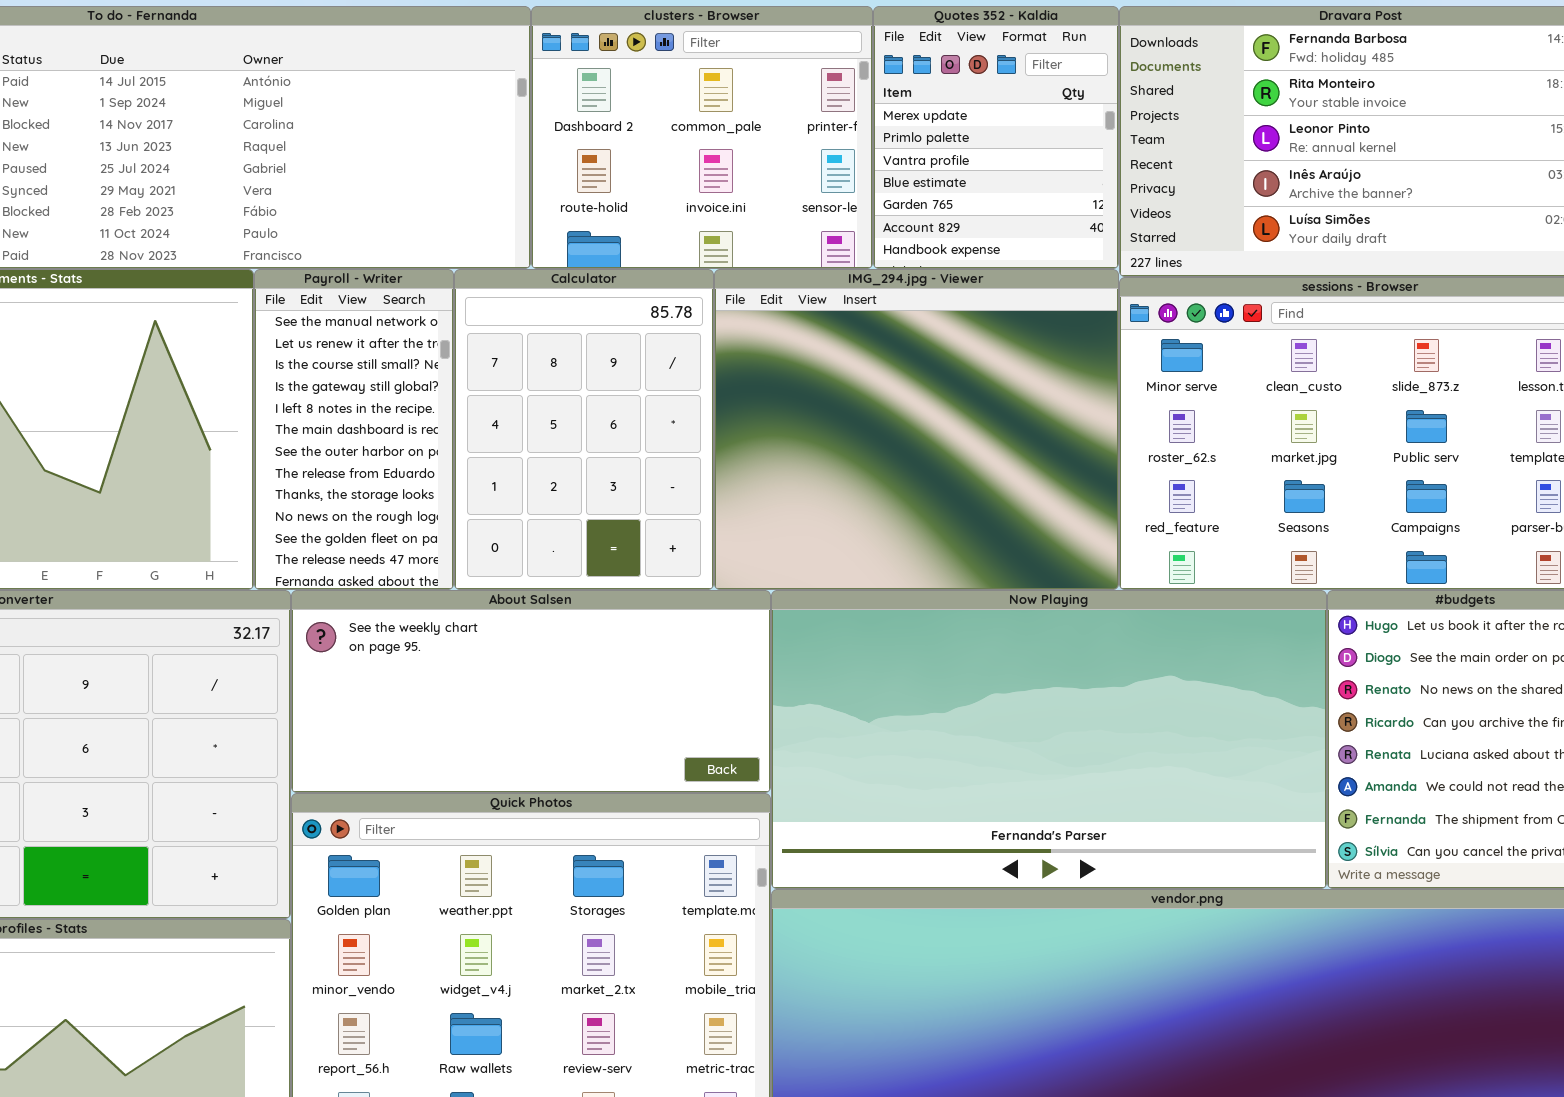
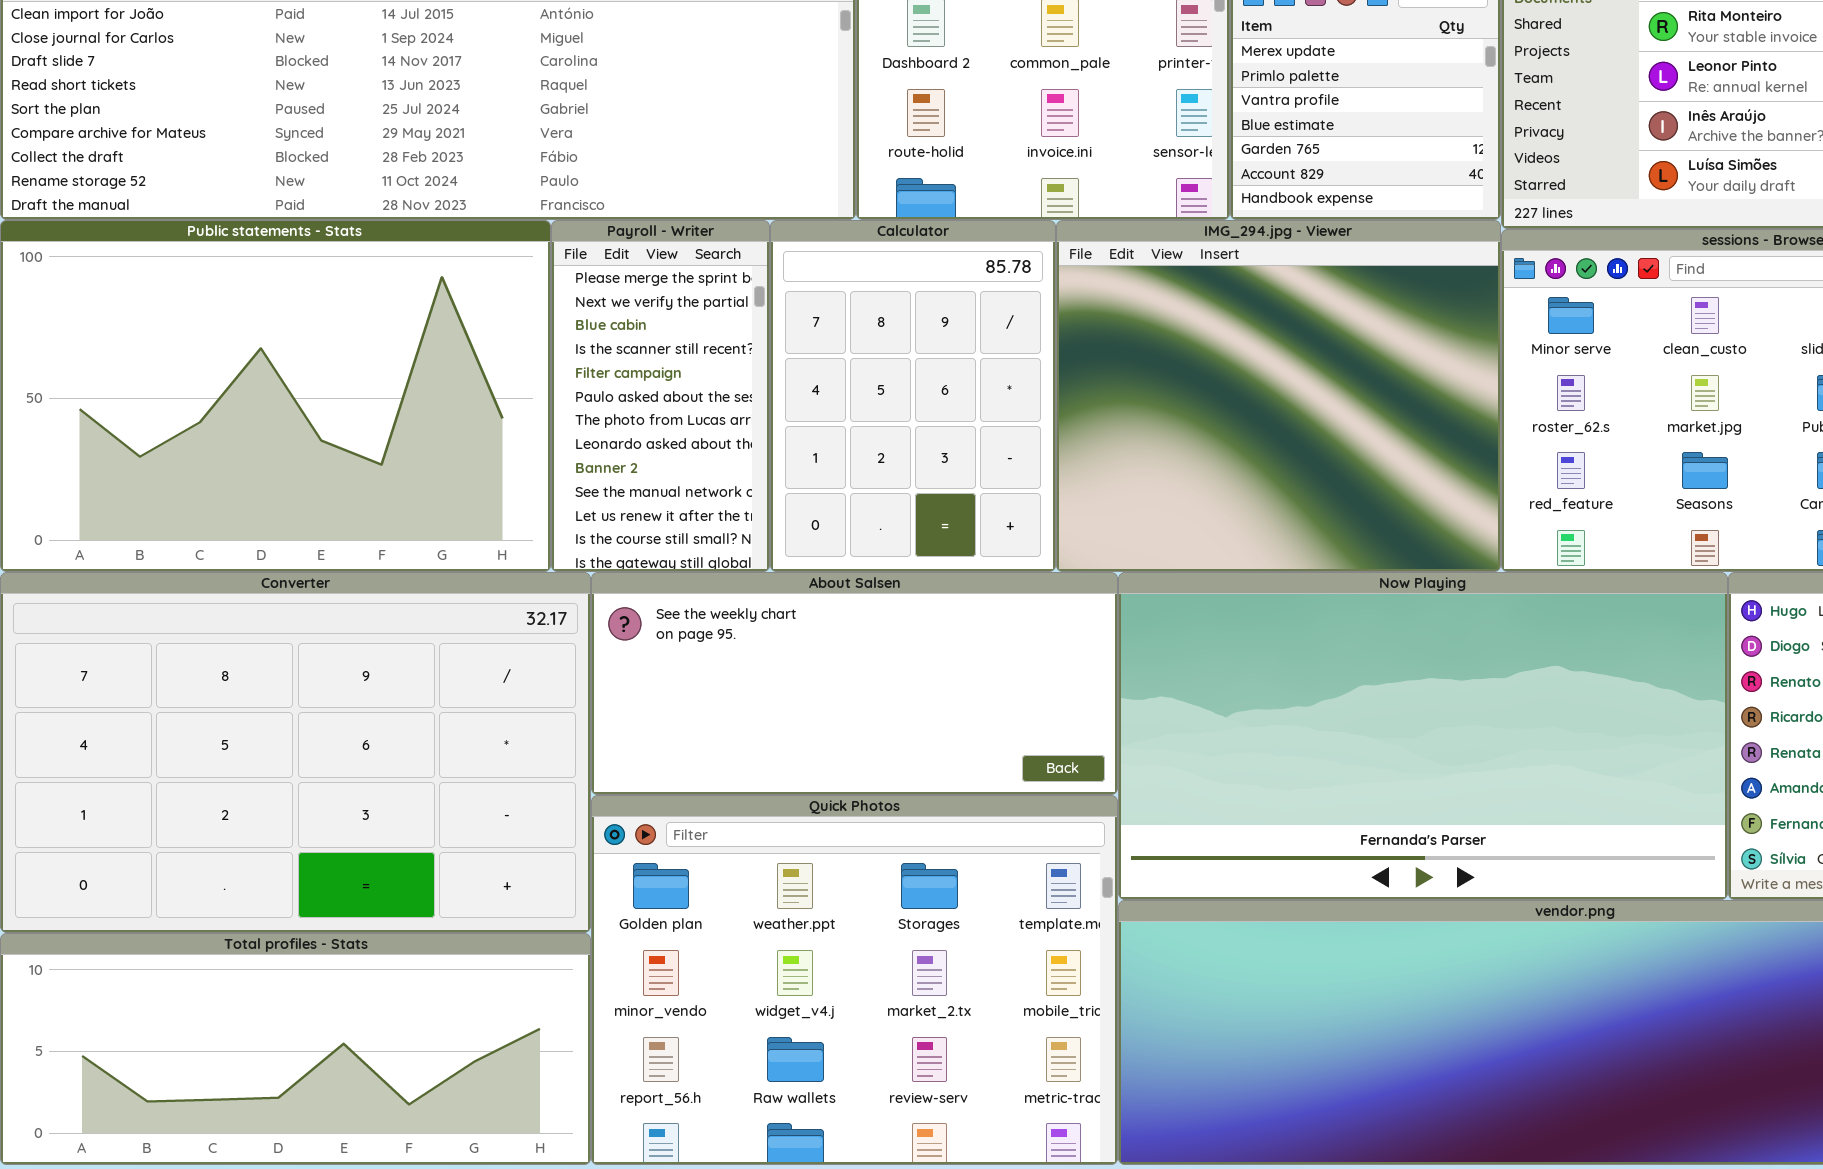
Payroll - Writer: [254,269,454,590] -> [551,220,770,572], scrolled up 9 rows

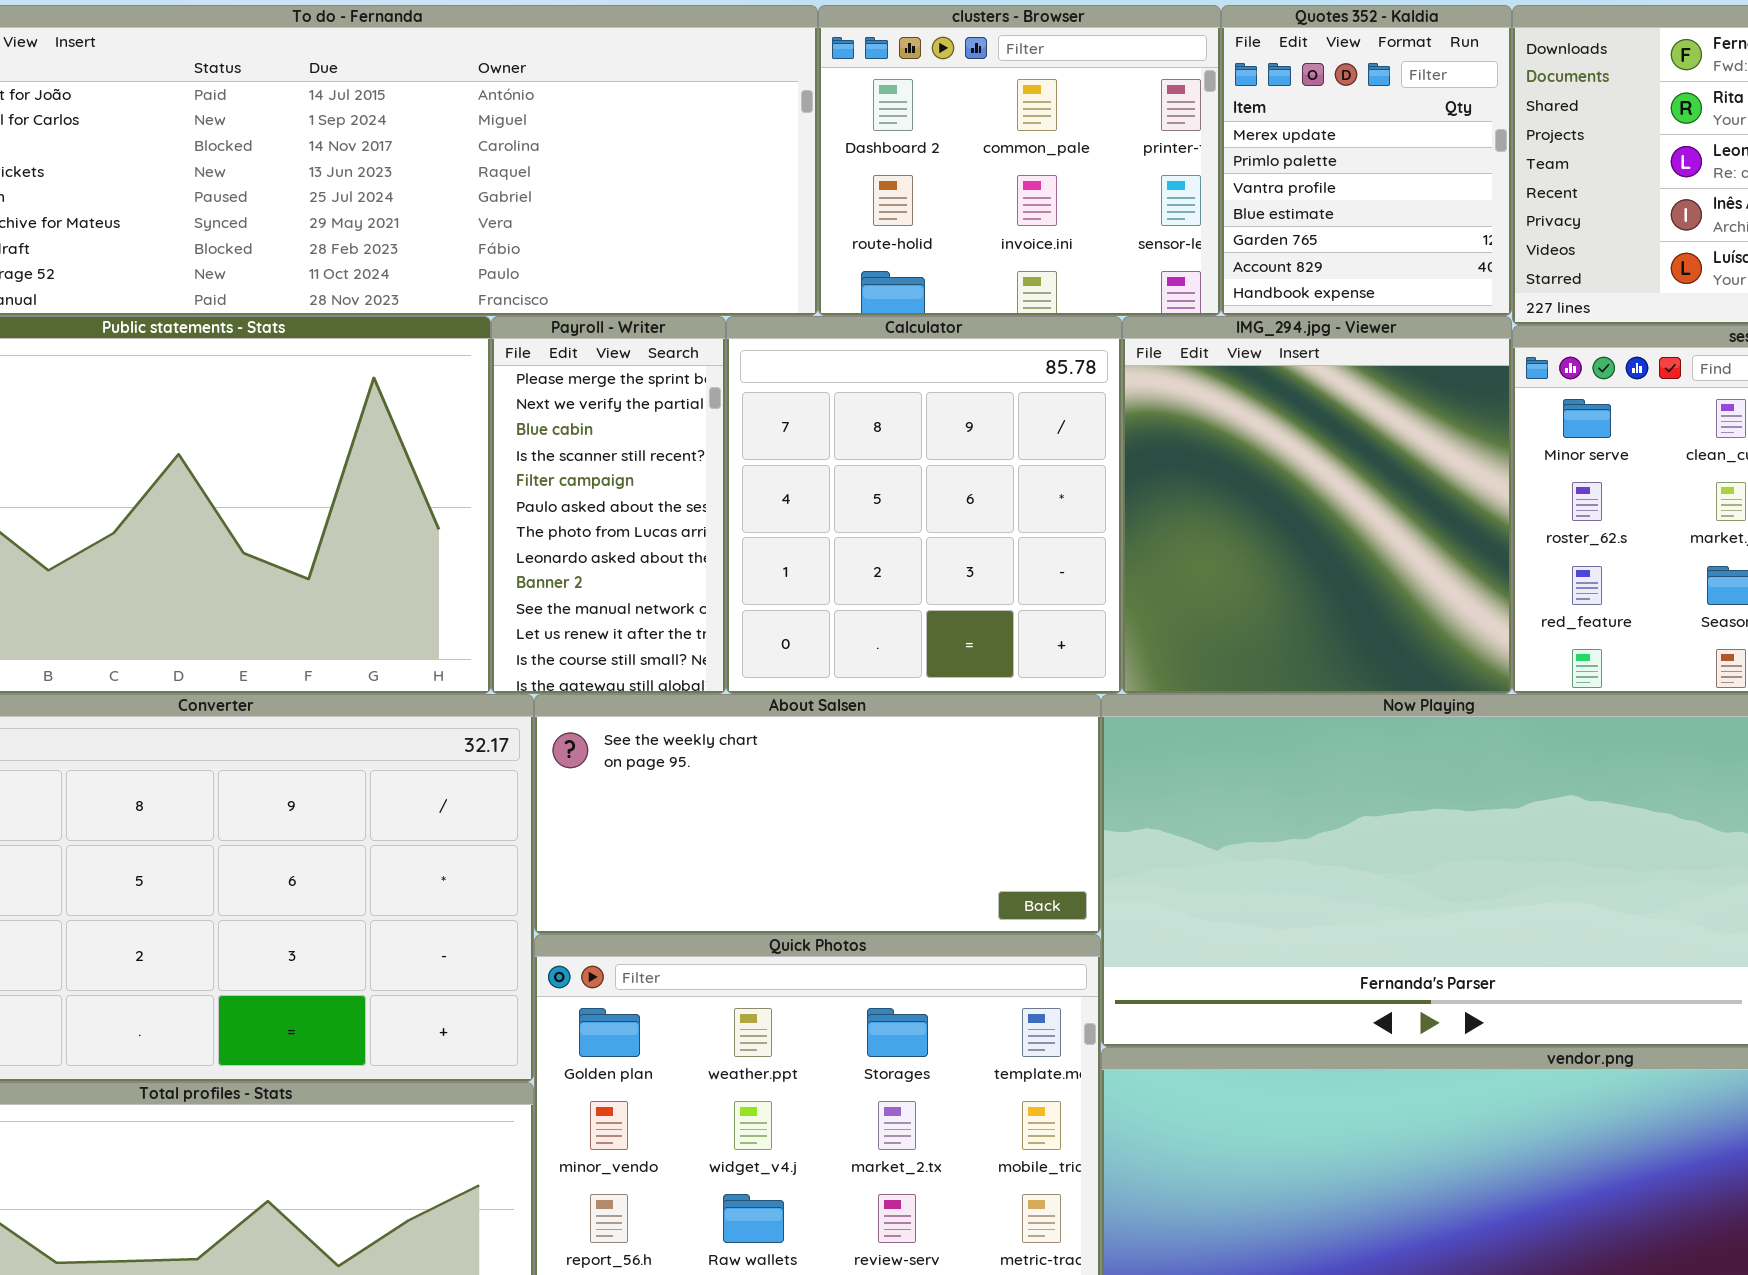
Calculator: [770,220,1056,572] -> [726,316,1122,694], resized
IMG_294.jpg - Viewer: [1056,220,1501,572] -> [1122,316,1512,694], resized

